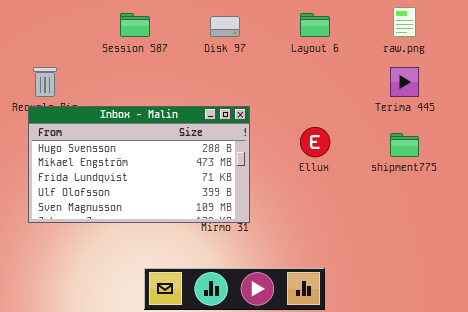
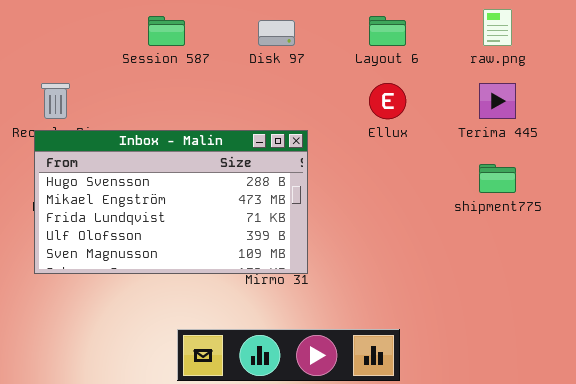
Ellux: [300,127,330,157] -> [369,83,406,119], moved

